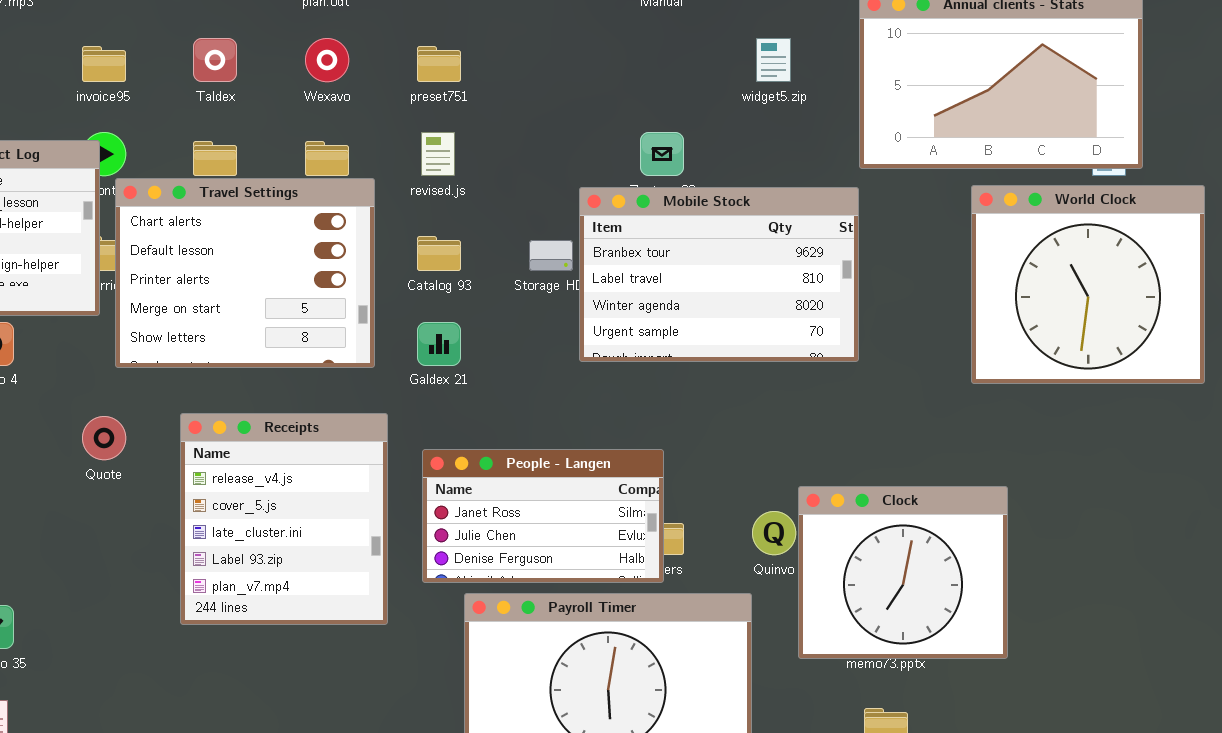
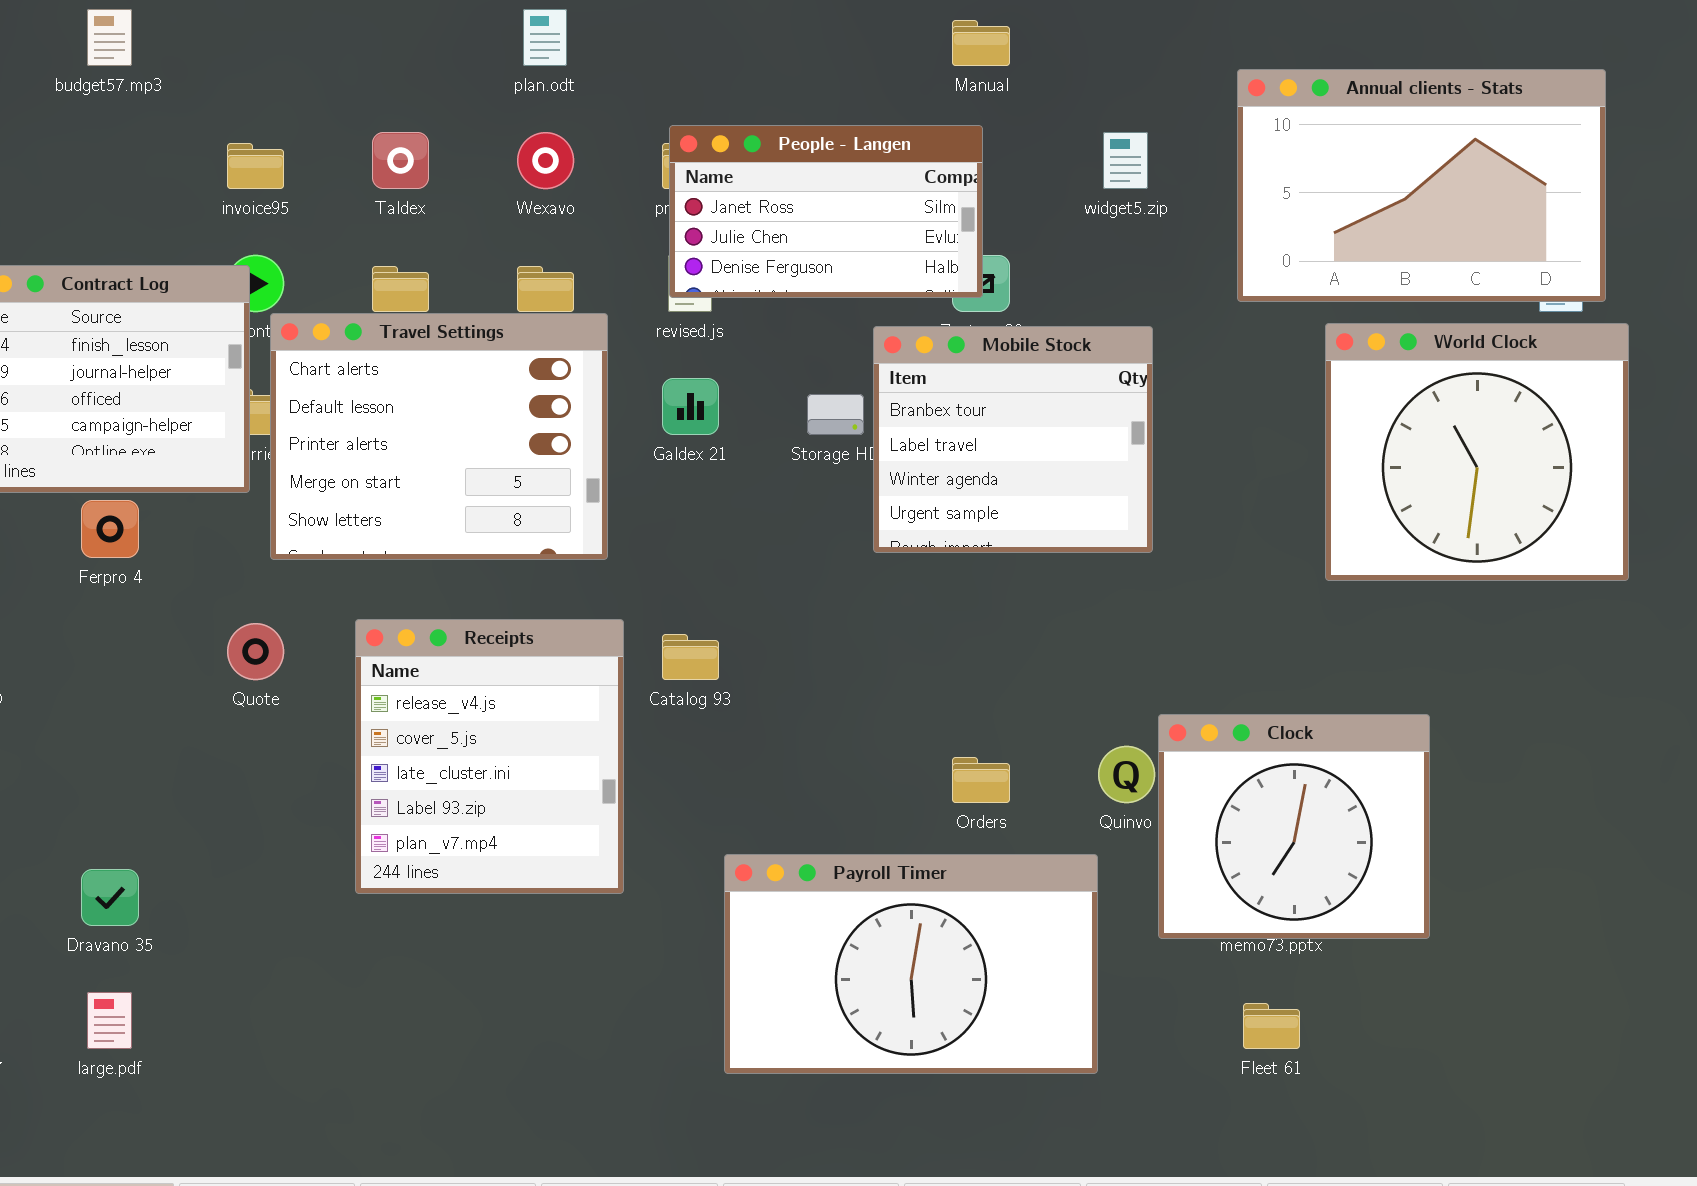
World Clock: [971,185,1205,384] -> [1325,323,1629,581], moved
Mobile Stock: [579,187,859,362] -> [873,326,1153,553], resized
Catalog 93: [417,236,461,271] -> [662,634,719,680], moved
Galdex 21: [417,322,461,366] -> [662,378,719,435], moved
People - Langen: [422,449,664,583] -> [669,125,983,298], moved

